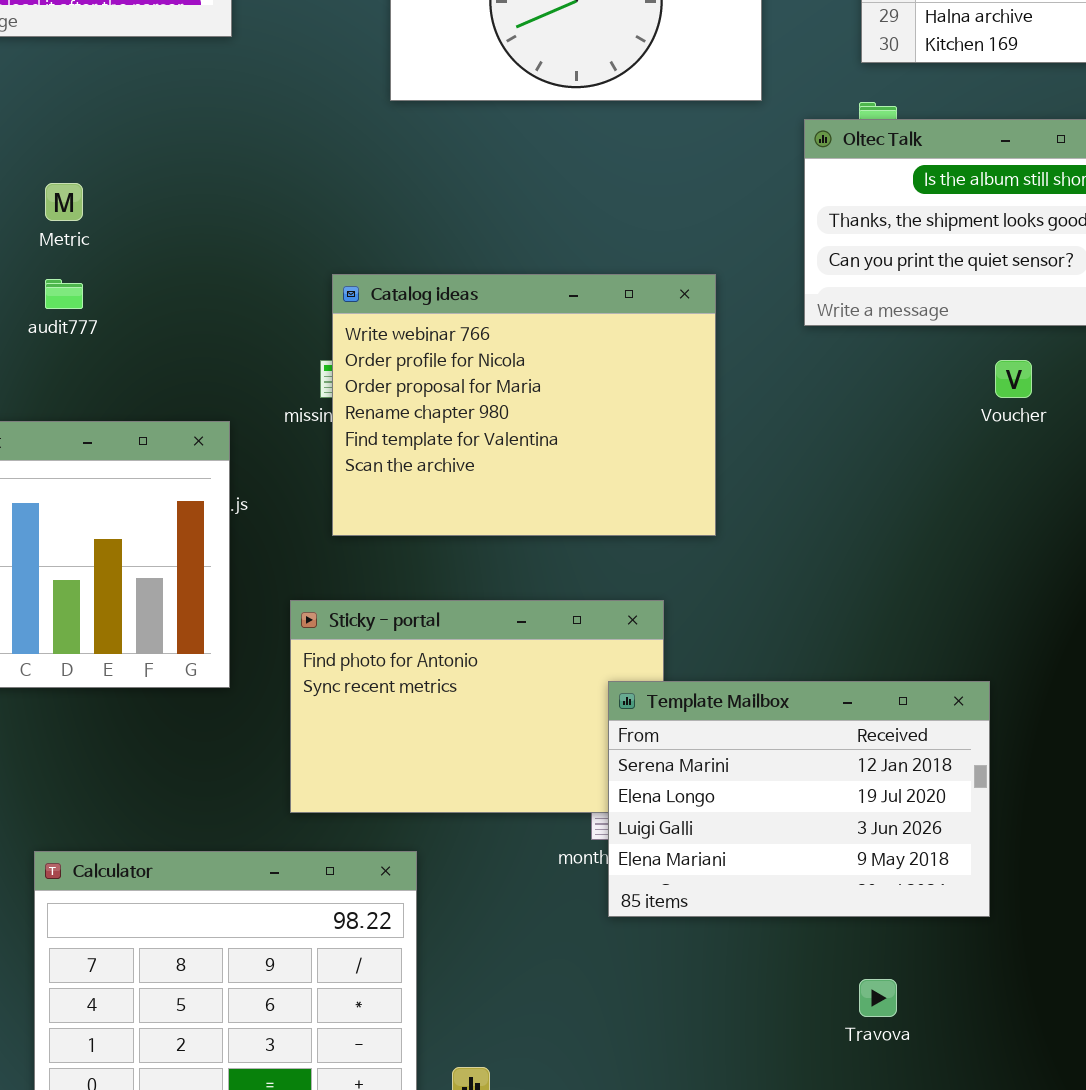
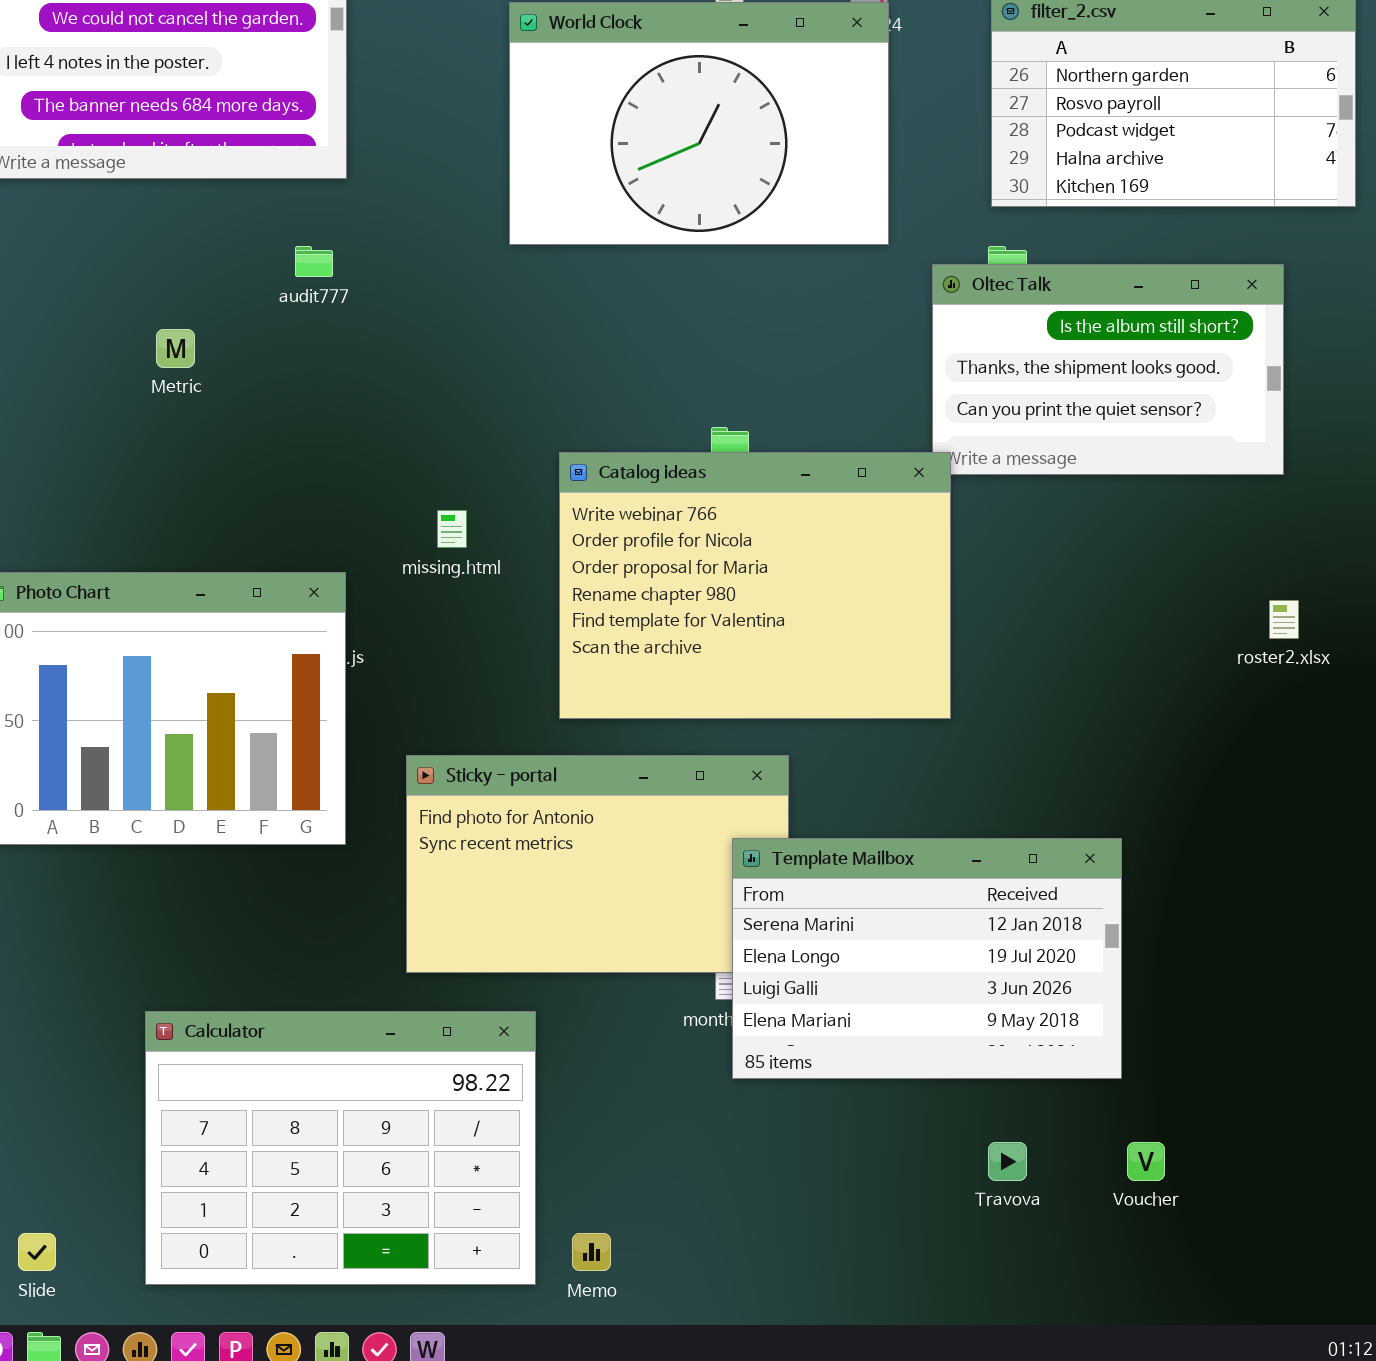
Catalog ideas: [332,274,716,536] -> [559,452,951,719], moved
audit777: [45,279,83,309] -> [295,246,333,277], moved
Voucher: [995,360,1032,398] -> [1127,1142,1165,1181], moved

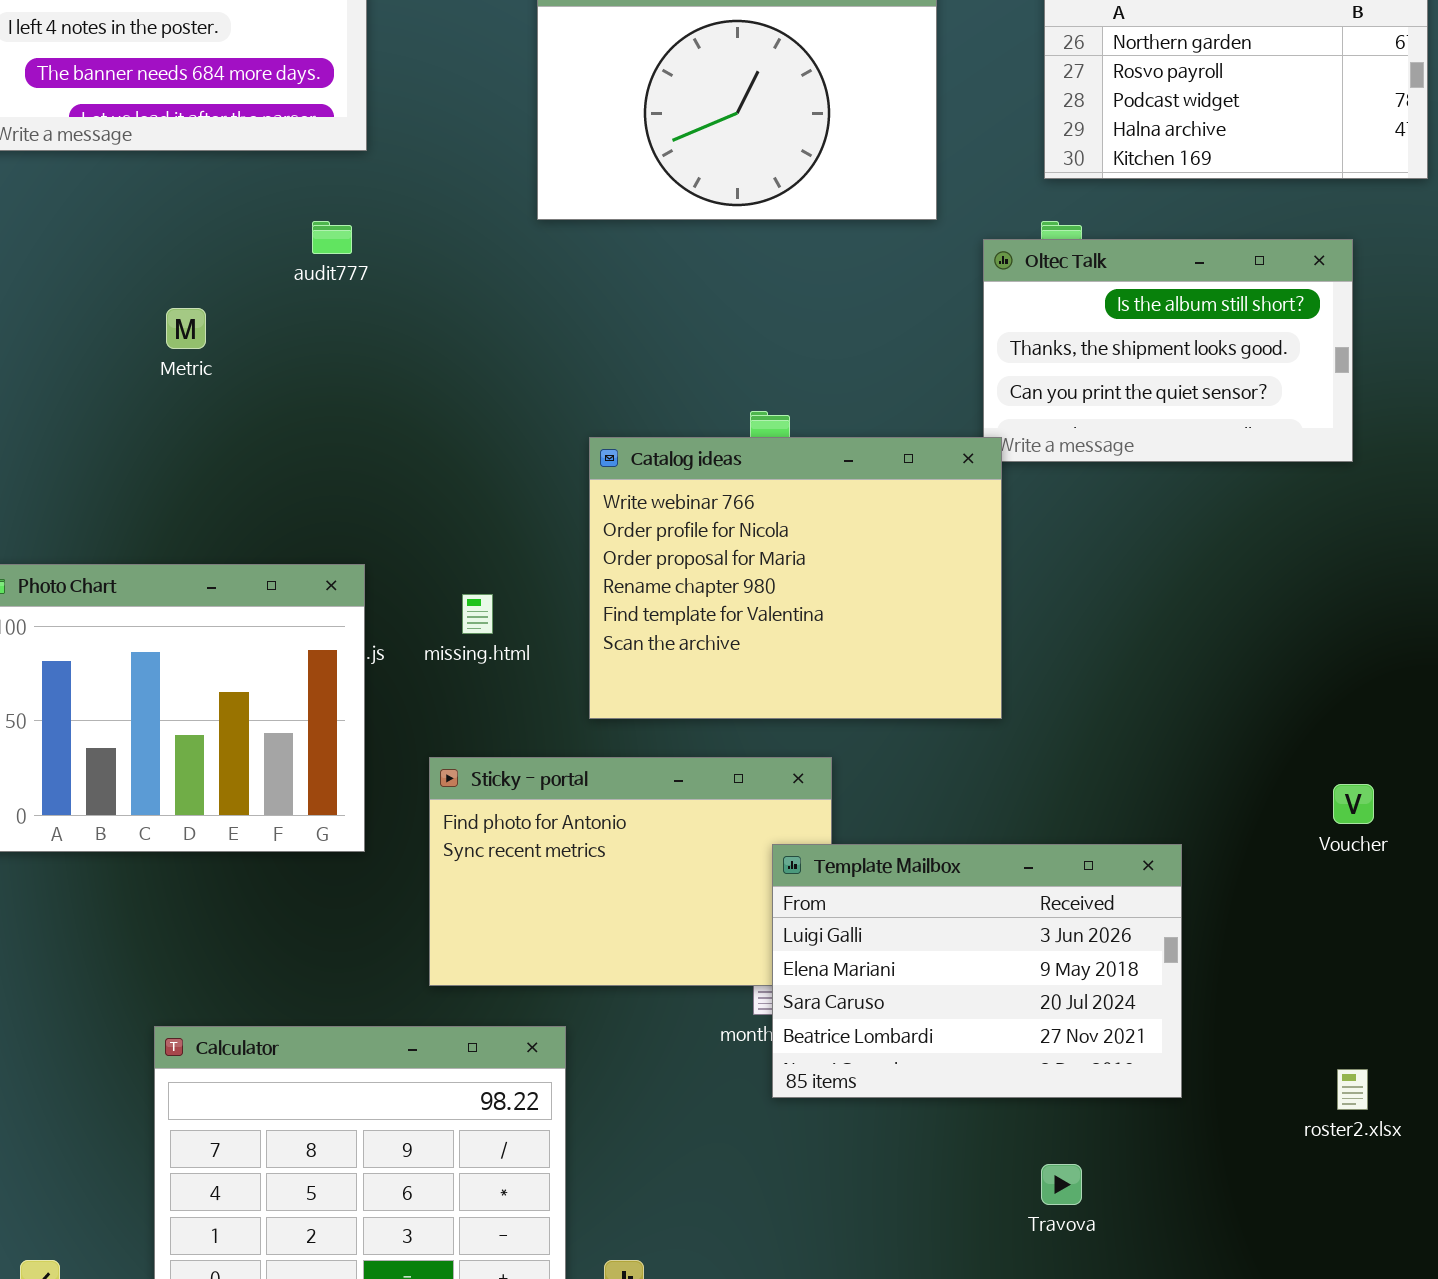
missing.html: [437,510,467,548] -> [462,594,493,634], moved
roster2.xlsx: [1269,600,1299,639] -> [1337,1069,1368,1110], moved
Template Mailbox: [732,838,1122,1079] -> [772,844,1182,1098], scrolled down 2 rows
Voucher: [1127,1142,1165,1181] -> [1333,784,1374,824], moved

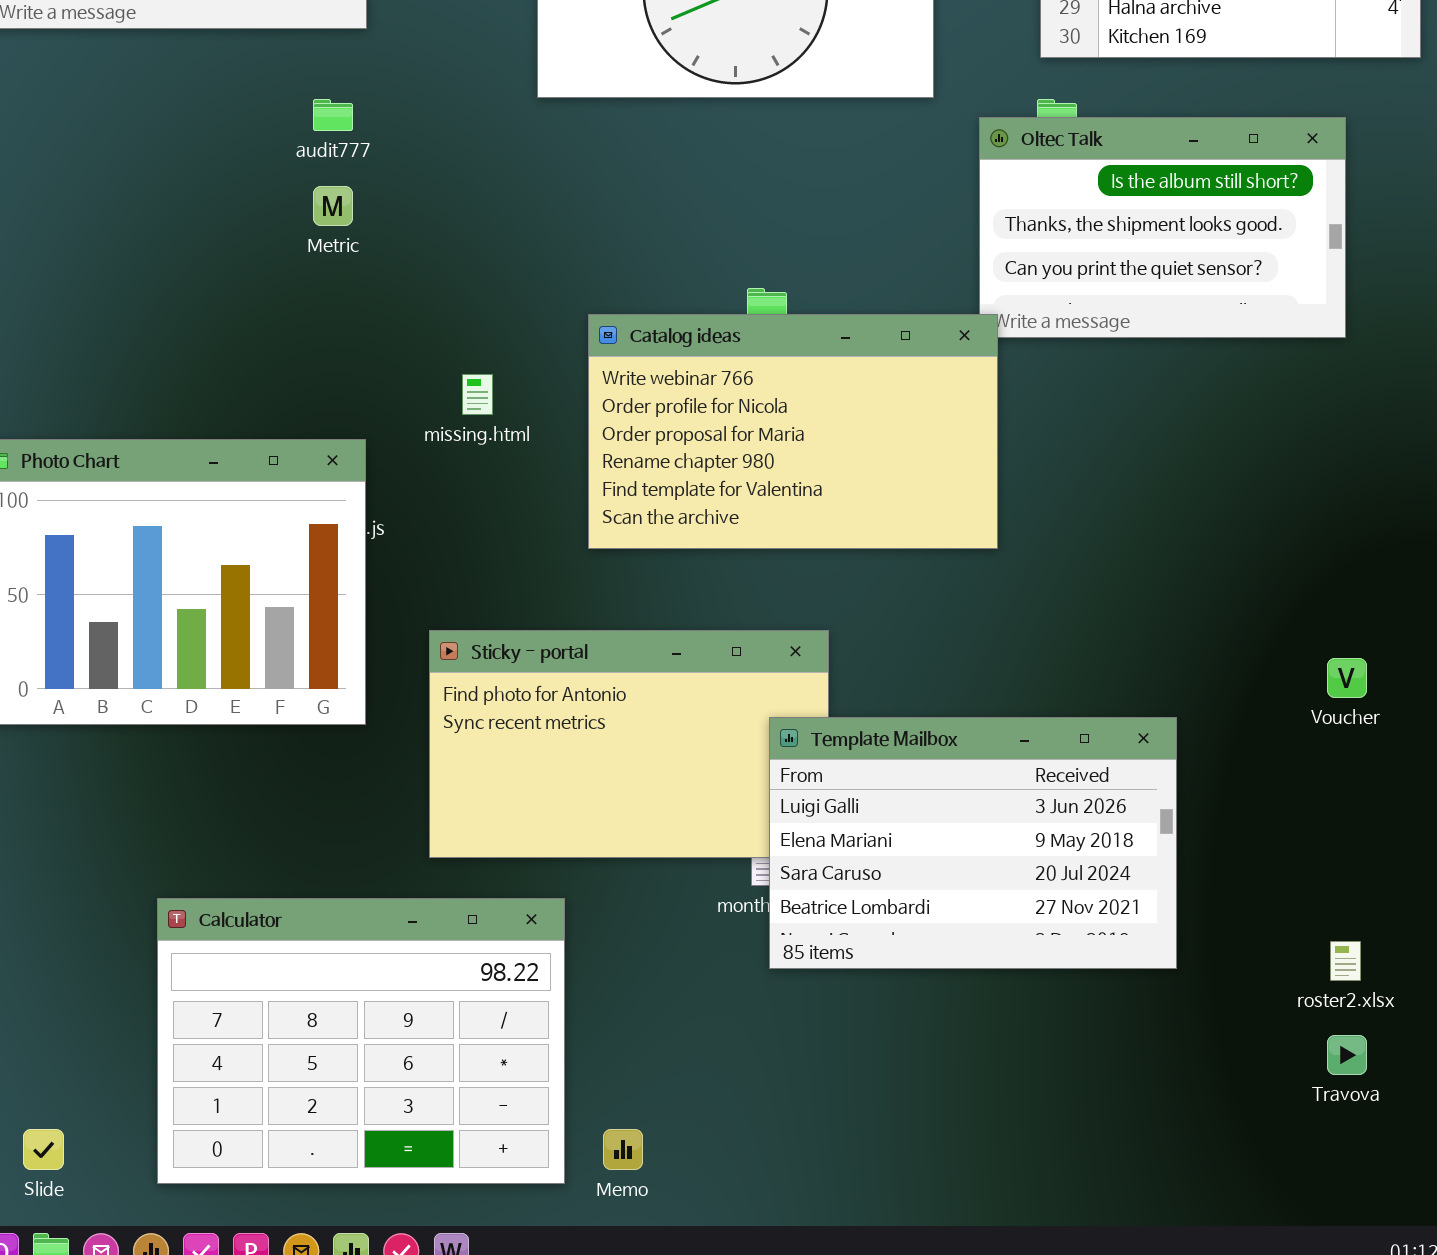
Metric: [166,308,206,349] -> [313,186,353,226], moved
Catalog ideas: [589,437,1002,719] -> [588,314,998,549], resized
missing.html: [462,594,493,634] -> [462,374,493,415], moved
Travova: [1041,1164,1082,1205] -> [1327,1035,1367,1075], moved

